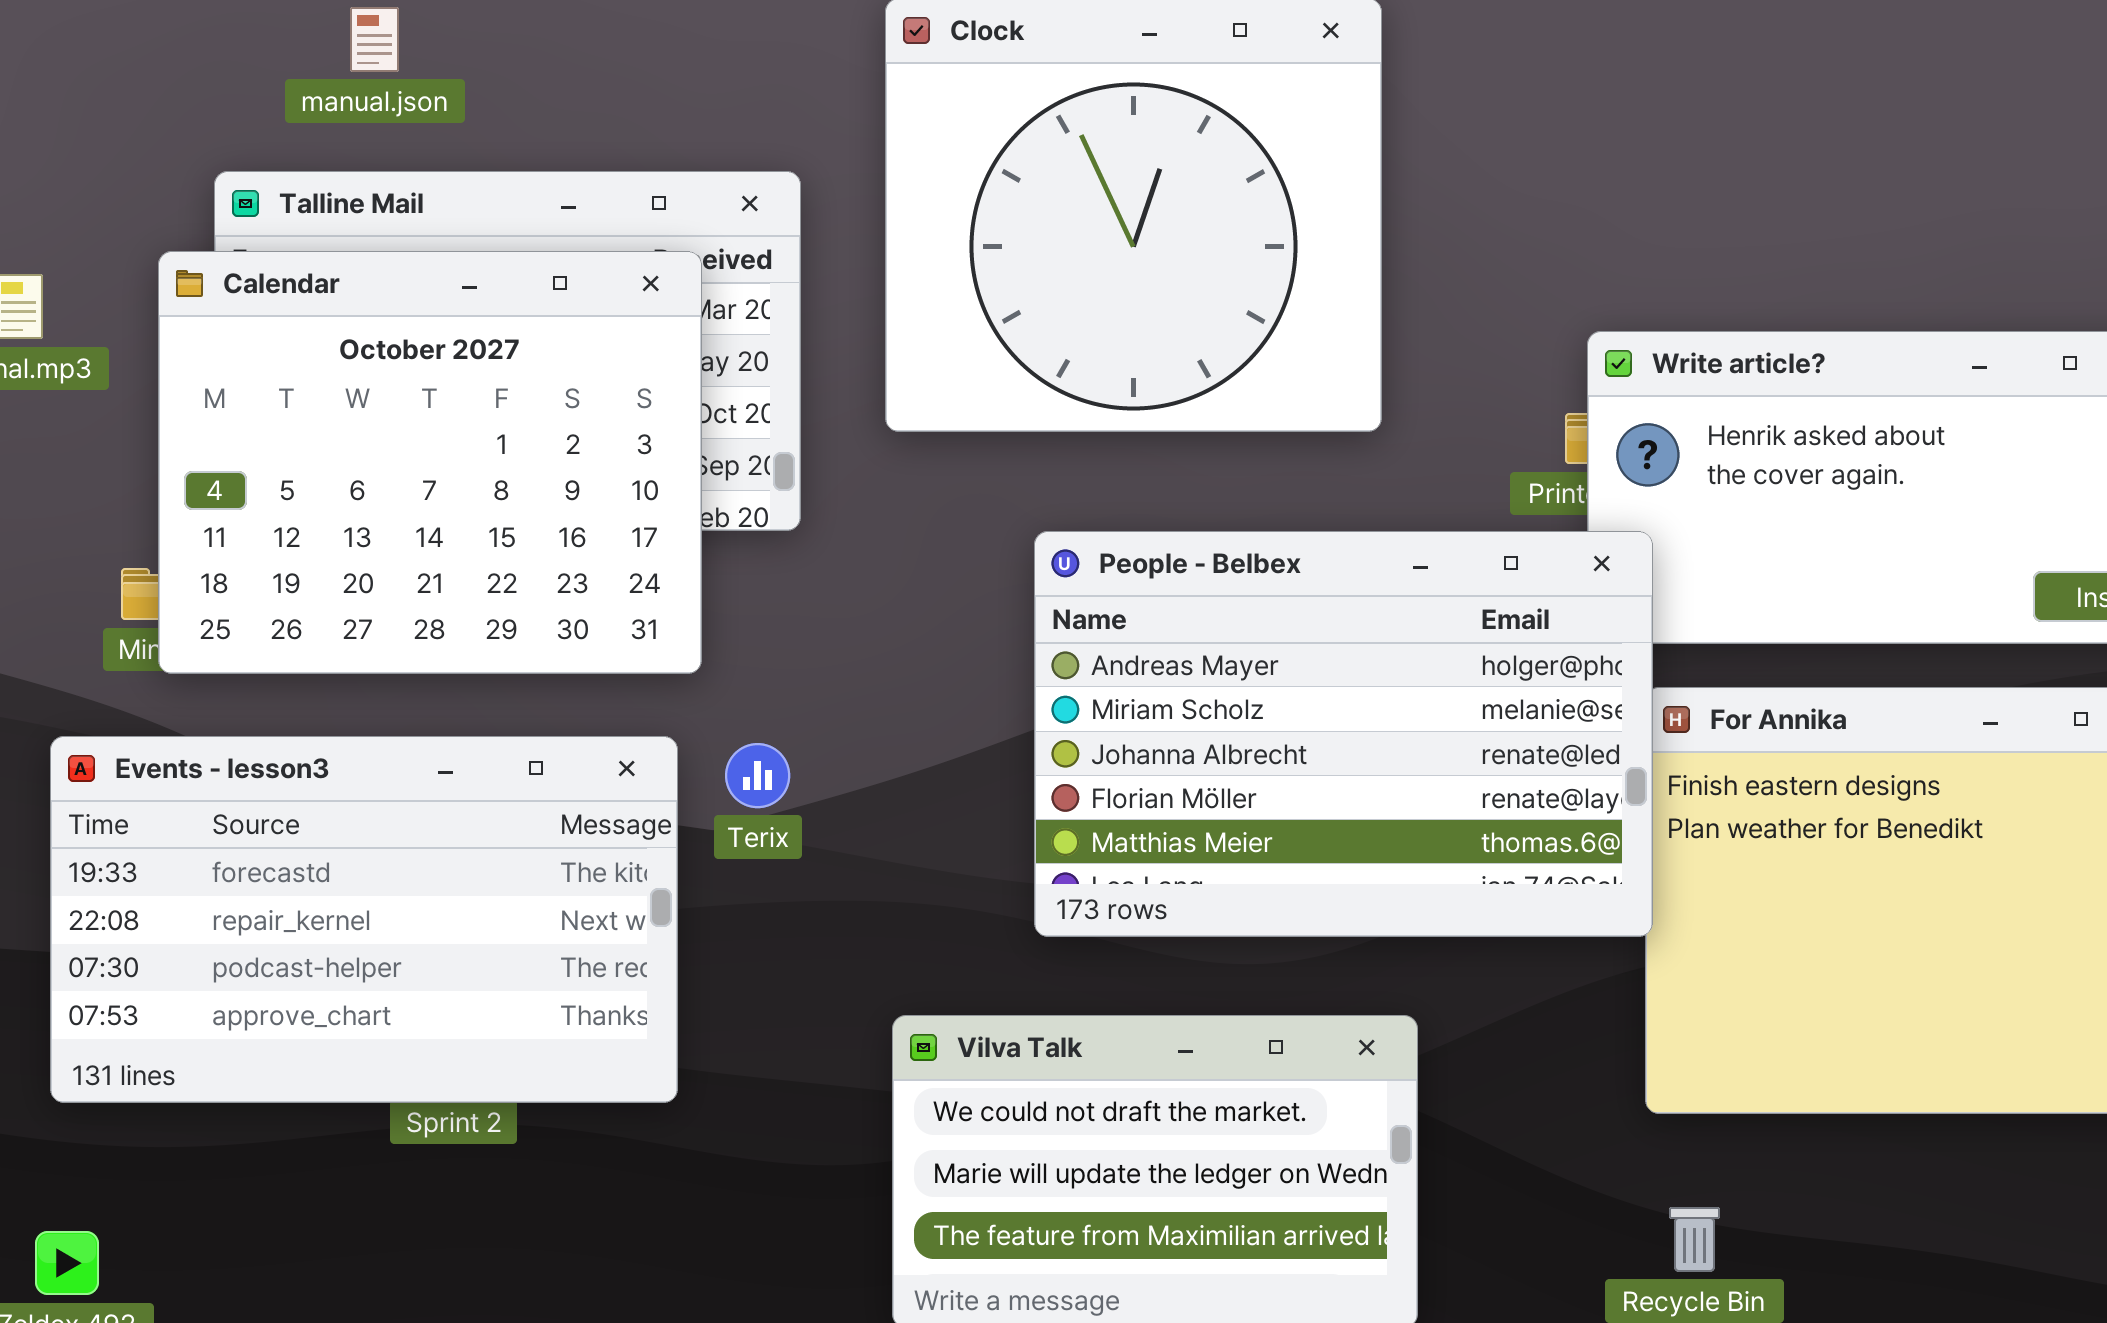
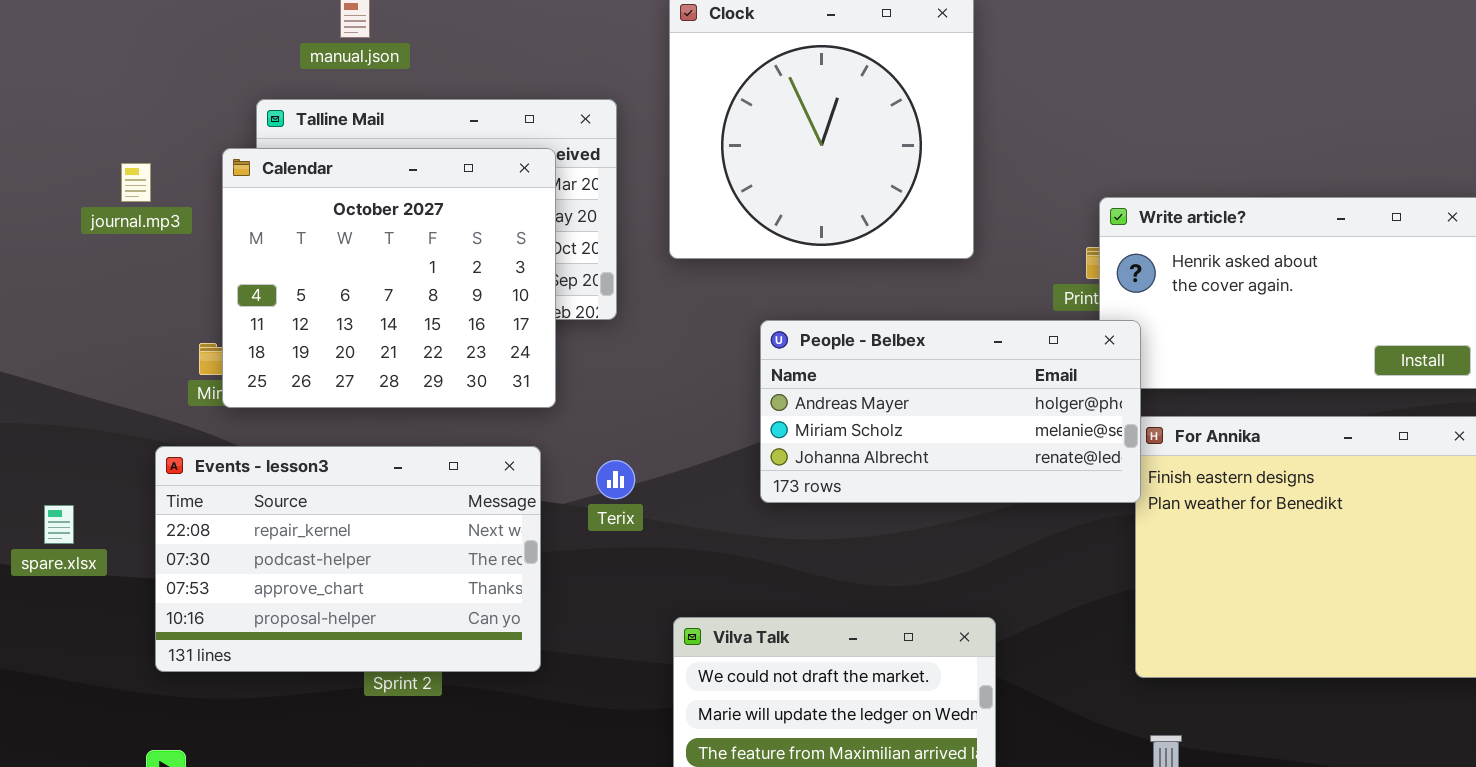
People - Belbex: [1034,531,1653,937] -> [760,320,1141,503], resized
Events - lesson3: [50,736,678,1103] -> [155,446,541,672], scrolled down 1 row
Terix: [725,743,790,808] -> [596,460,635,499], moved

